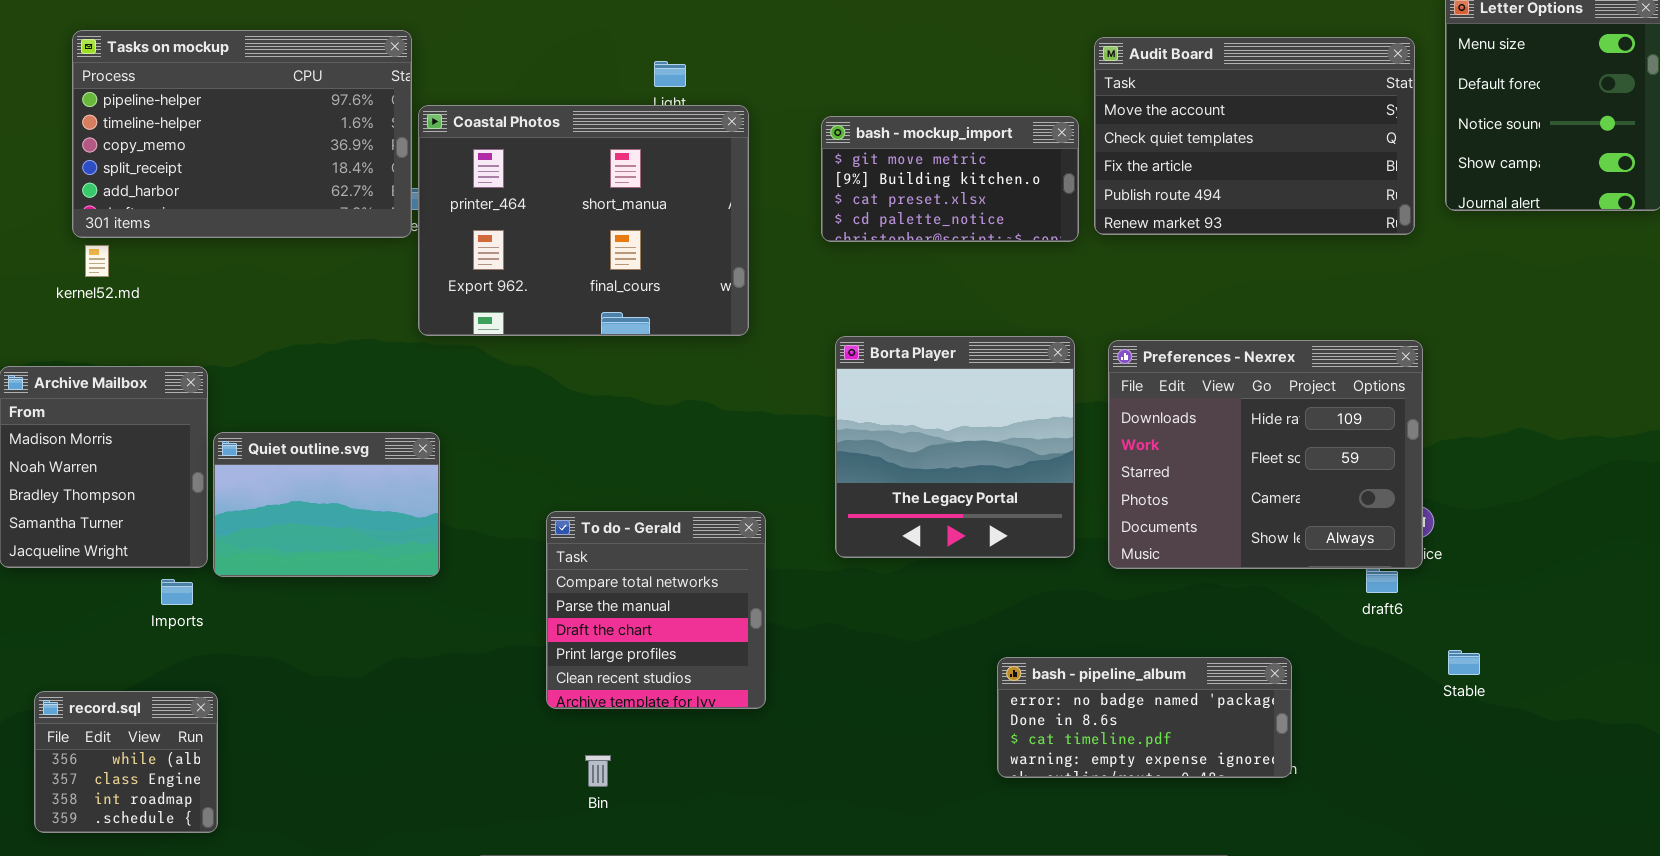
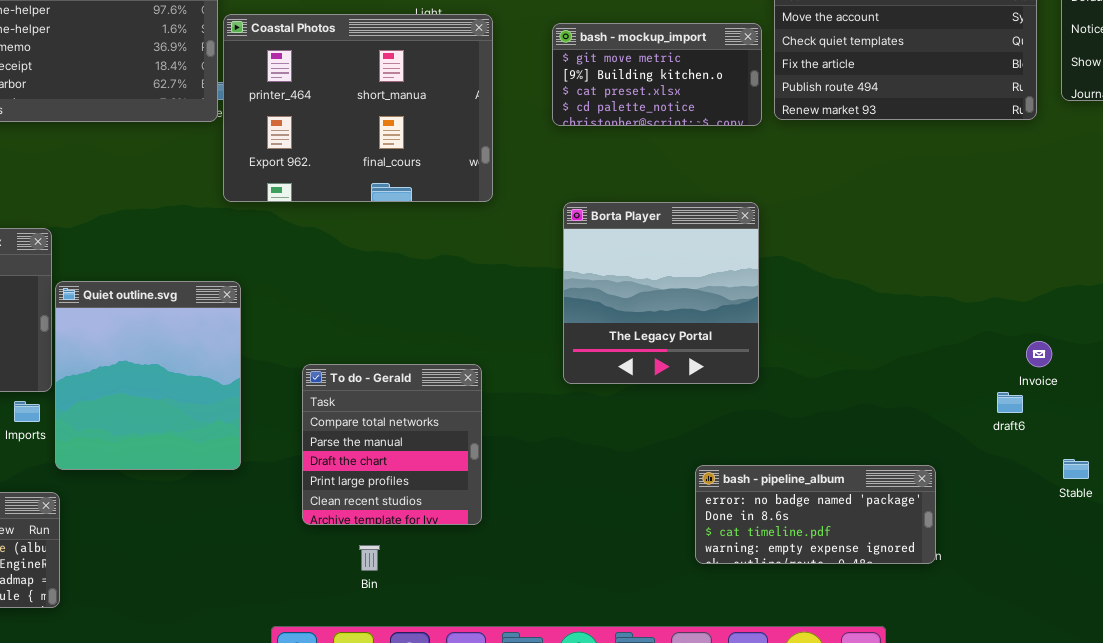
Preferences - Nexrex: [1108,340,1423,569] -> none, closed
Quiet outline.svg: [213,432,440,577] -> [55,281,241,470], resized
To do - Gerald: [546,511,766,709] -> [302,364,482,525], moved

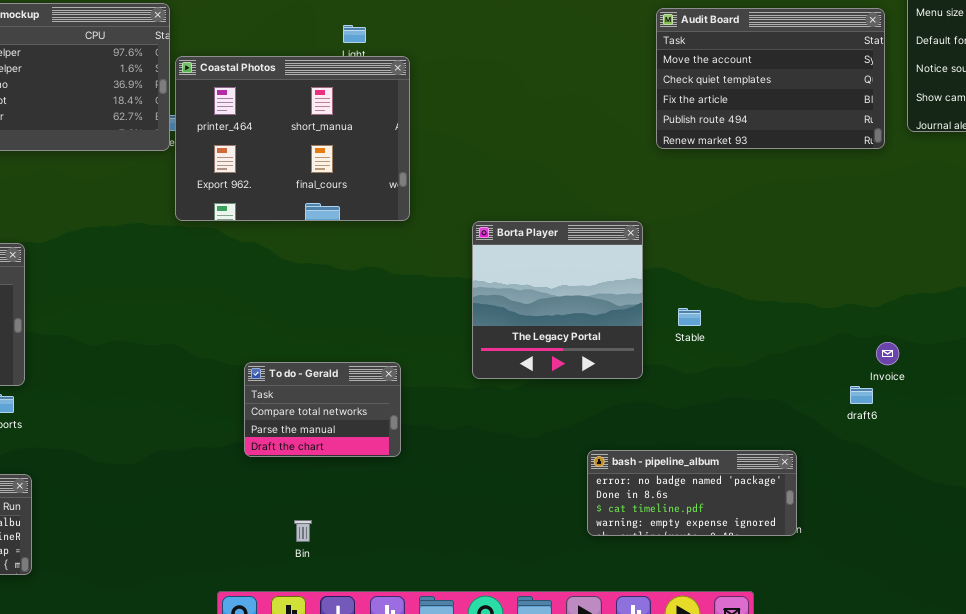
bash - mockup_import: [552,23,762,126] -> none, closed
Quiet outline.svg: [55,281,241,470] -> none, closed
To do - Gerald: [302,364,482,525] -> [244,362,401,457], resized
Stable: [1063,459,1089,479] -> [678,308,701,326], moved

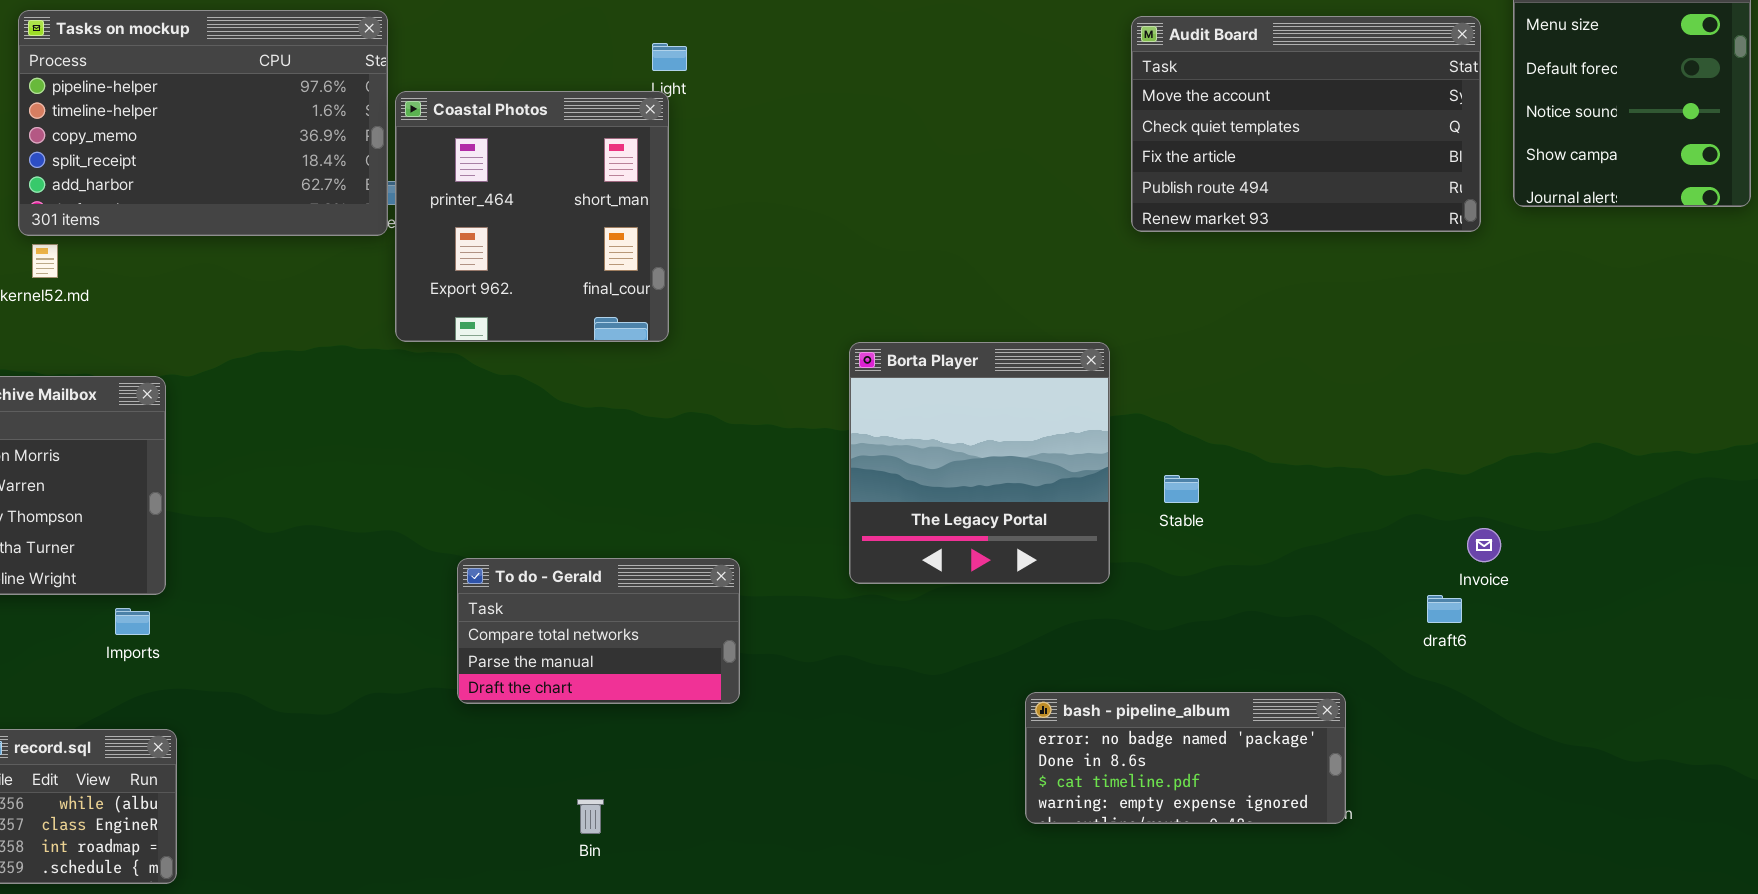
Coastal Photos: [175,56,410,221] -> [395,91,669,342], resized
To do - Gerald: [244,362,401,457] -> [457,558,740,704], resized

